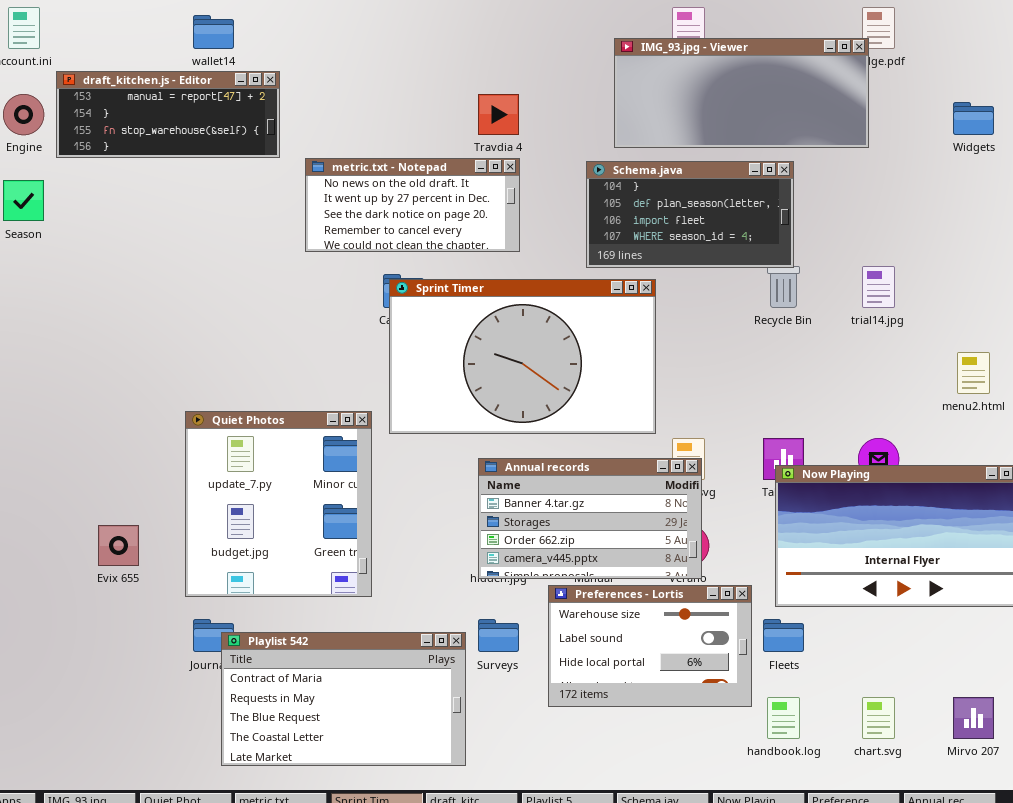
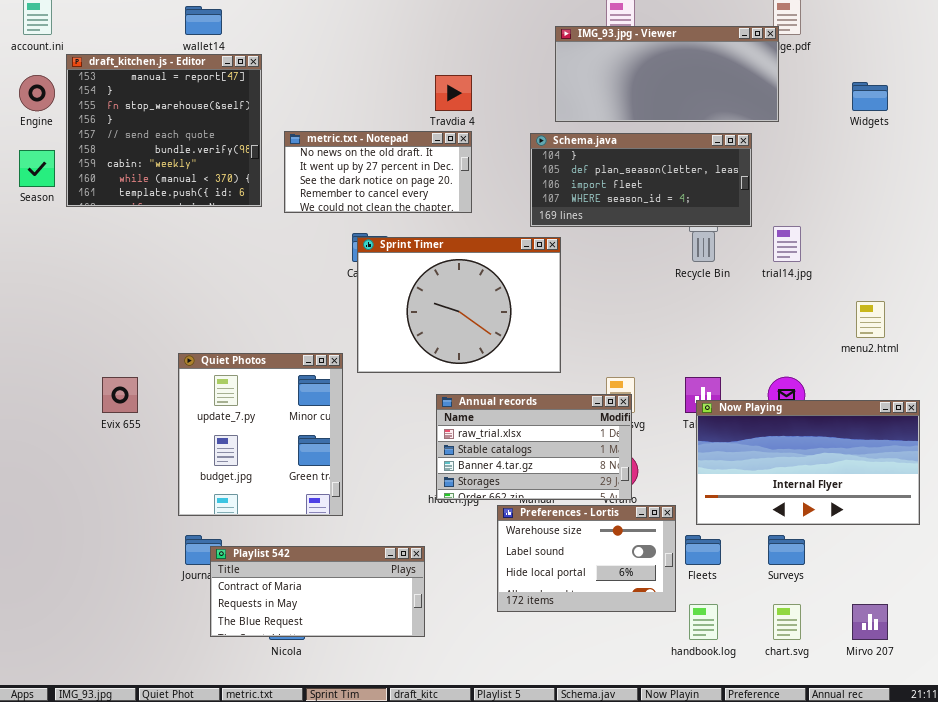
draft_kitchen.js - Editor: [56,71,280,158] -> [66,54,262,207], resized
Schema.java: [586,161,794,268] -> [530,133,752,227], resized
Sprint Timer: [389,279,656,434] -> [357,237,561,373], resized
Annual records: [478,458,702,579] -> [436,394,632,500], scrolled up 2 rows
Evix 655: [98,525,139,566] -> [102,377,138,413], moved
Surveys: [478,619,519,652] -> [768,535,805,565], moved
Playlist 542: [221,632,466,766] -> [210,546,425,637], resized

